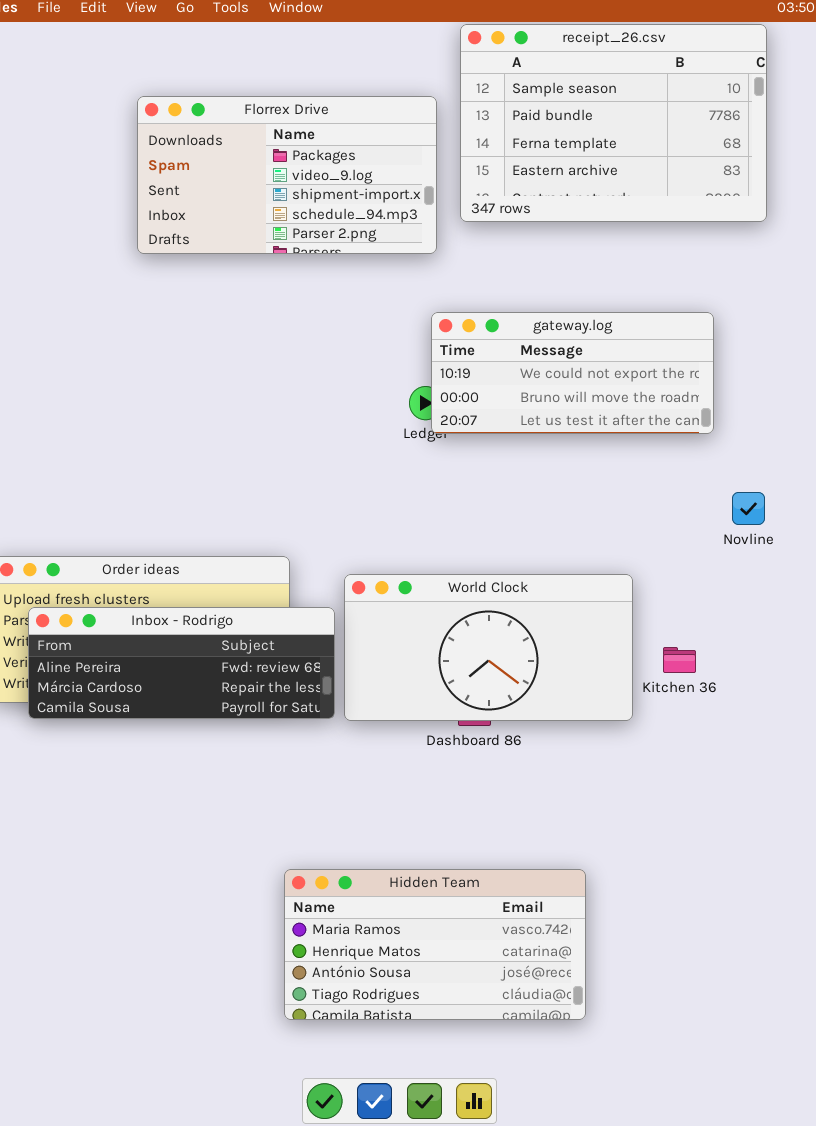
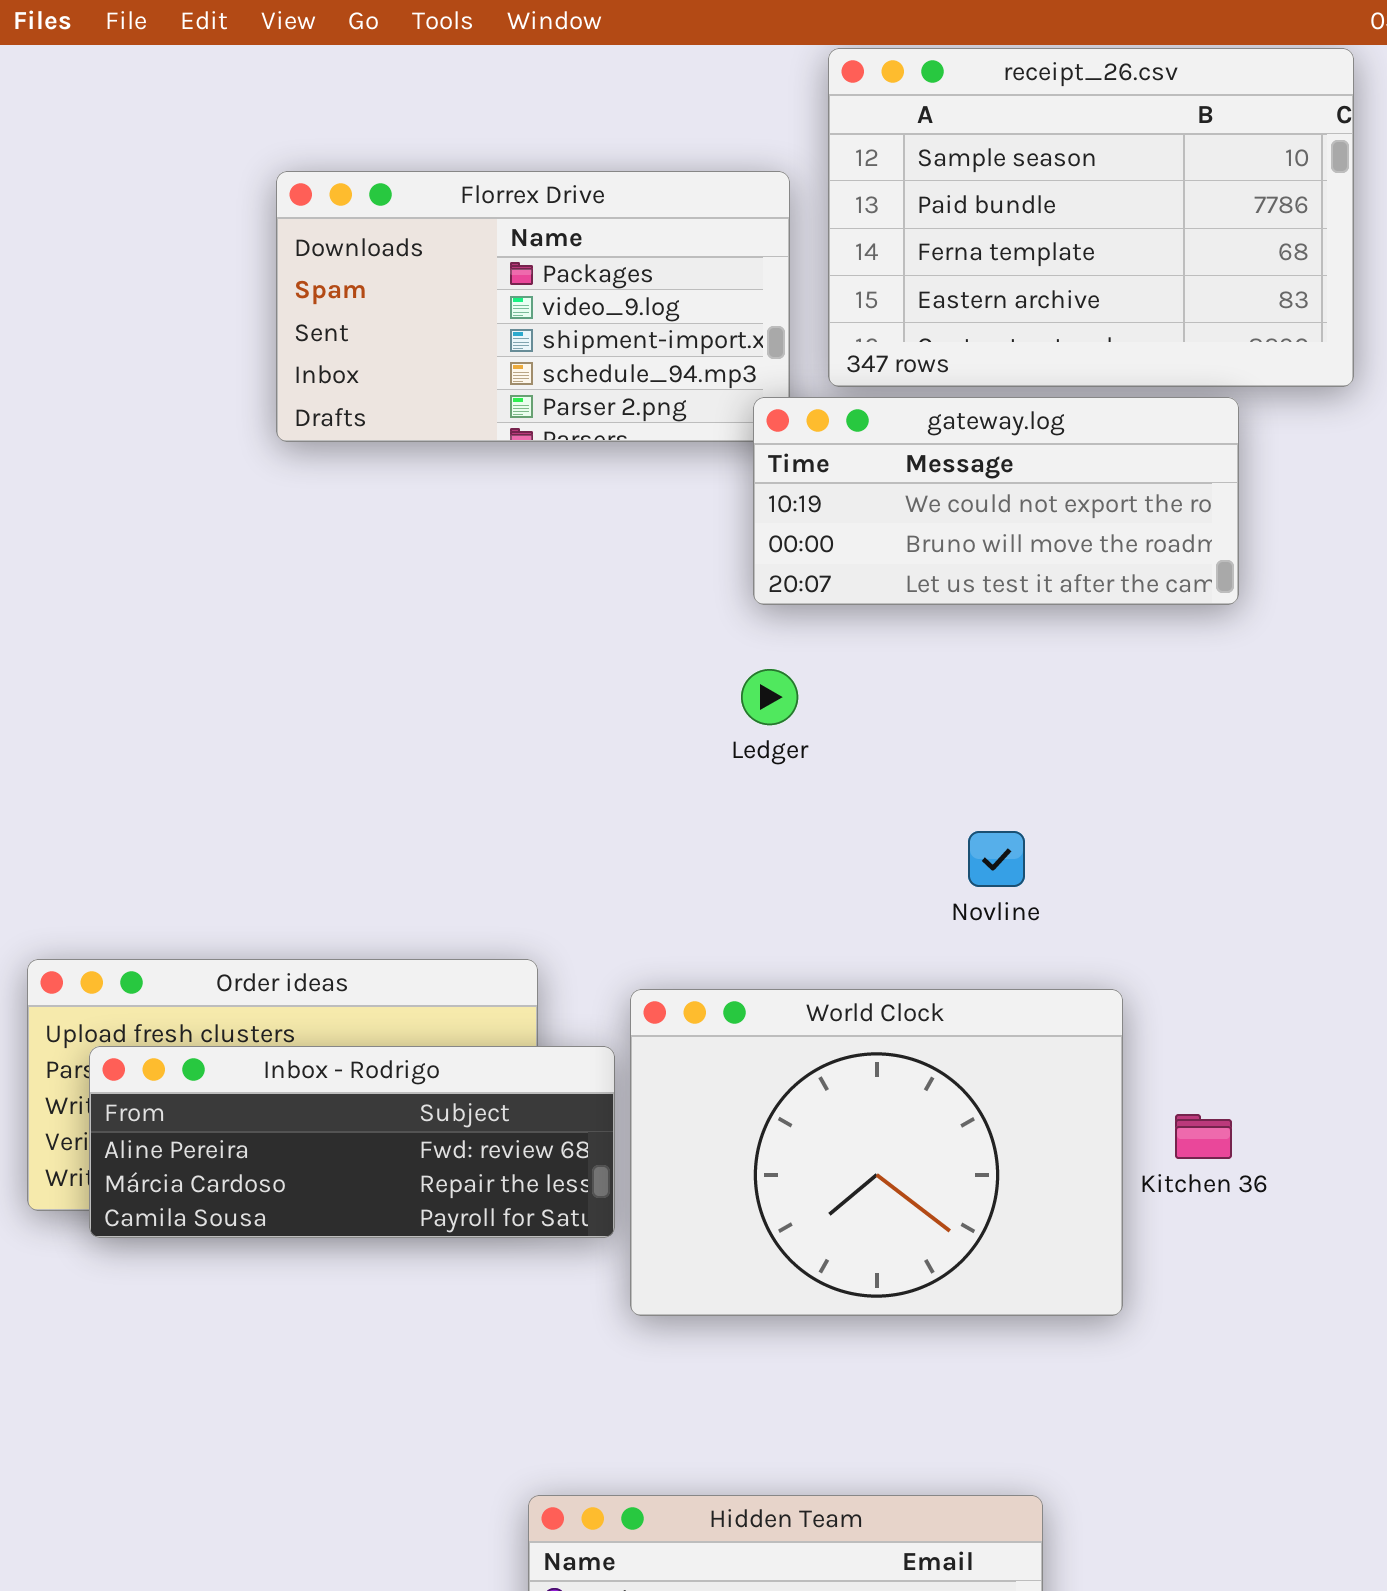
gateway.log: [431,312,714,434] -> [753,397,1239,605], moved
Novline: [732,492,765,525] -> [968,831,1025,887], moved
World Clock: [344,574,633,721] -> [630,989,1123,1316], resized

